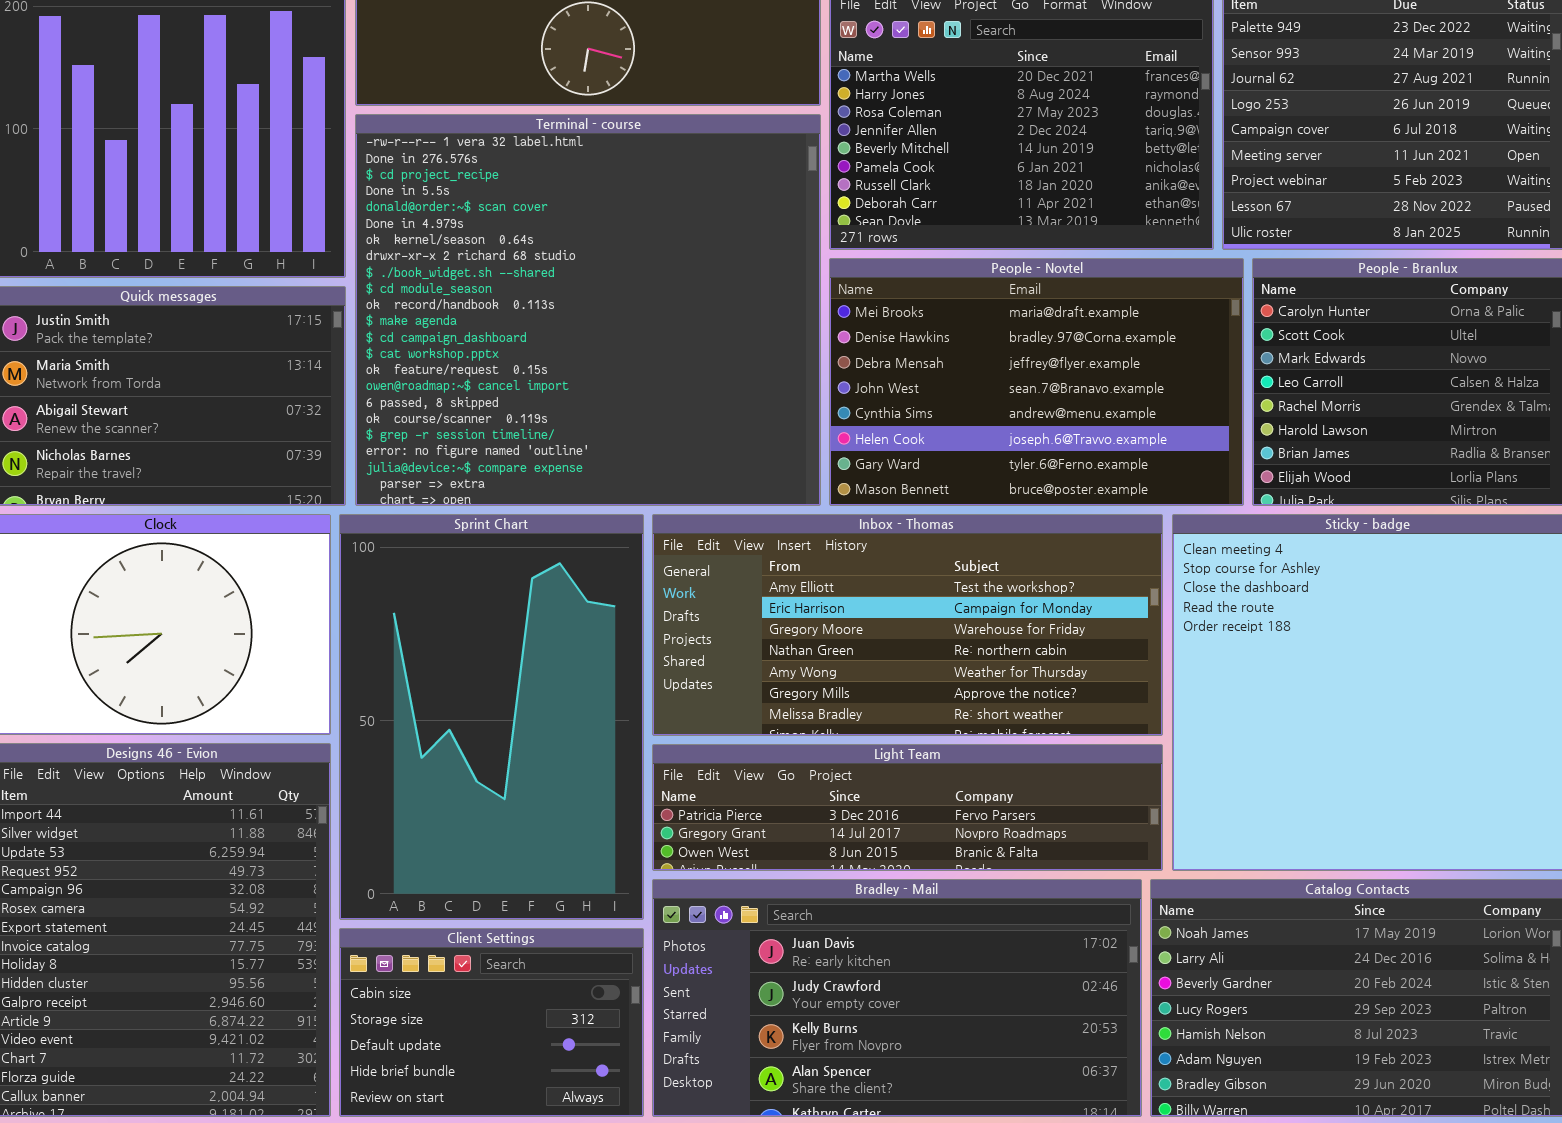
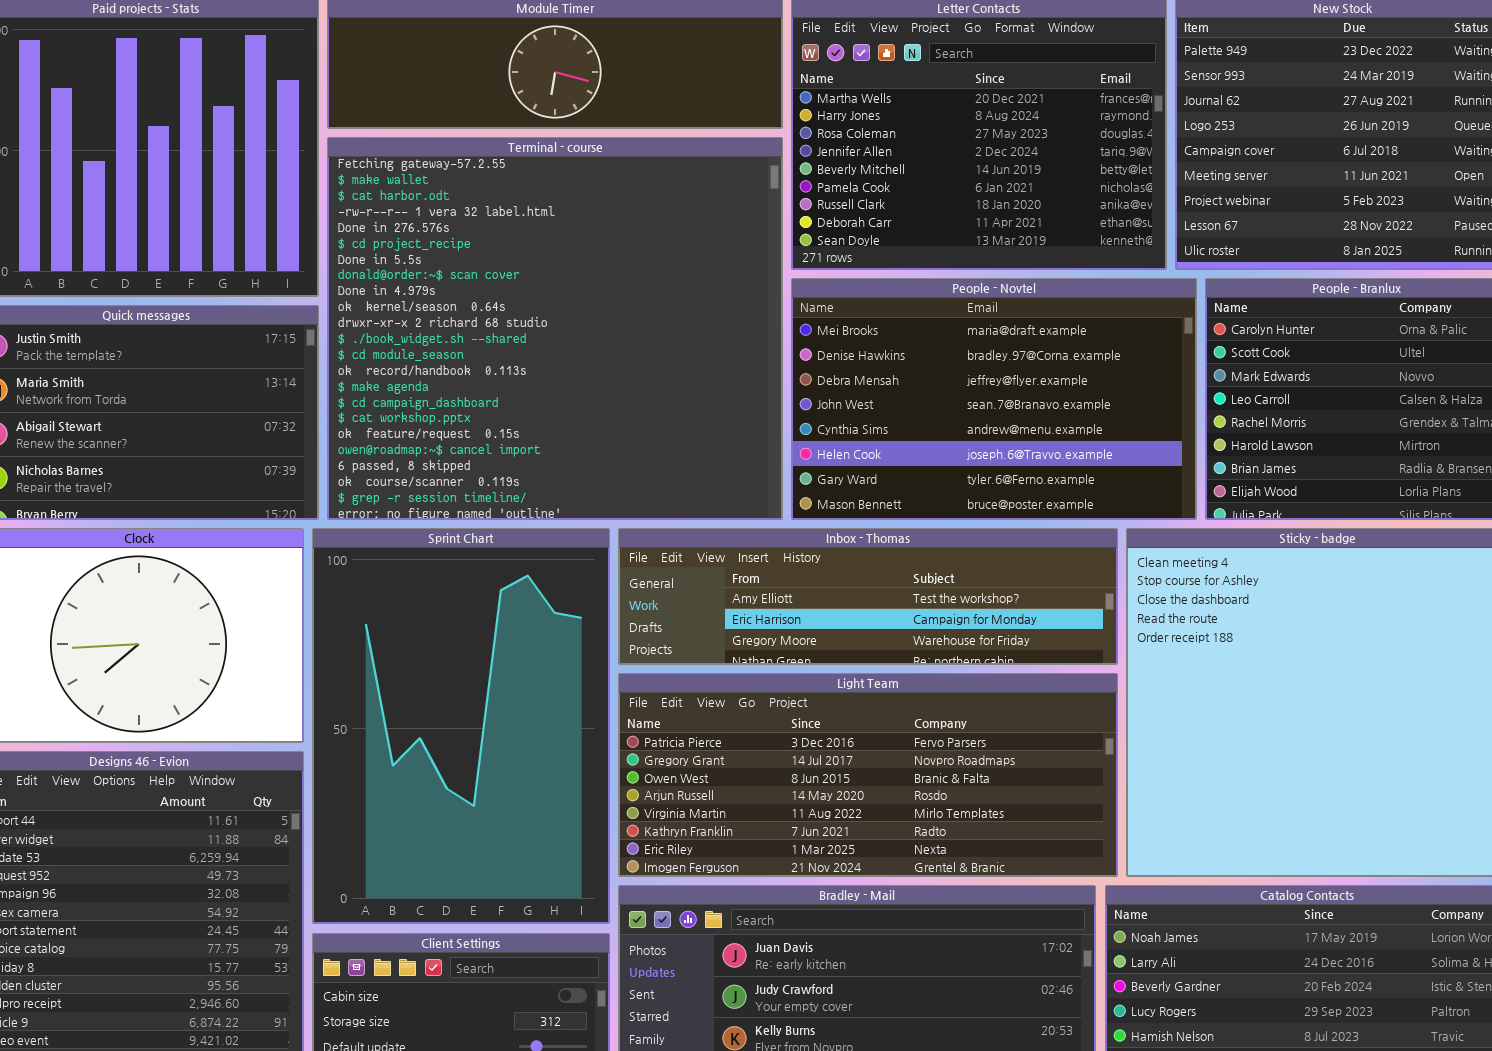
Terminal - course: [355,114,821,506] -> [327,137,783,520], scrolled up 3 rows
Inbox - Thomas: [652,514,1163,736] -> [618,528,1118,665], resized
Light Team: [652,744,1163,871] -> [618,673,1118,877], resized

